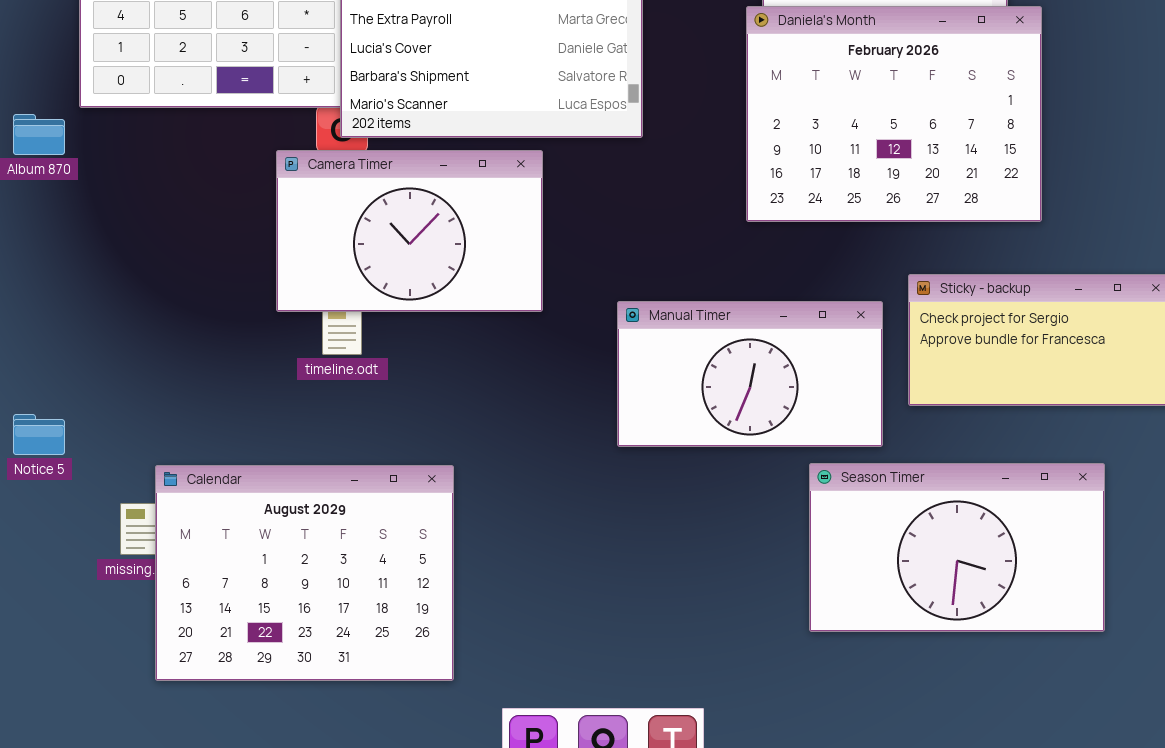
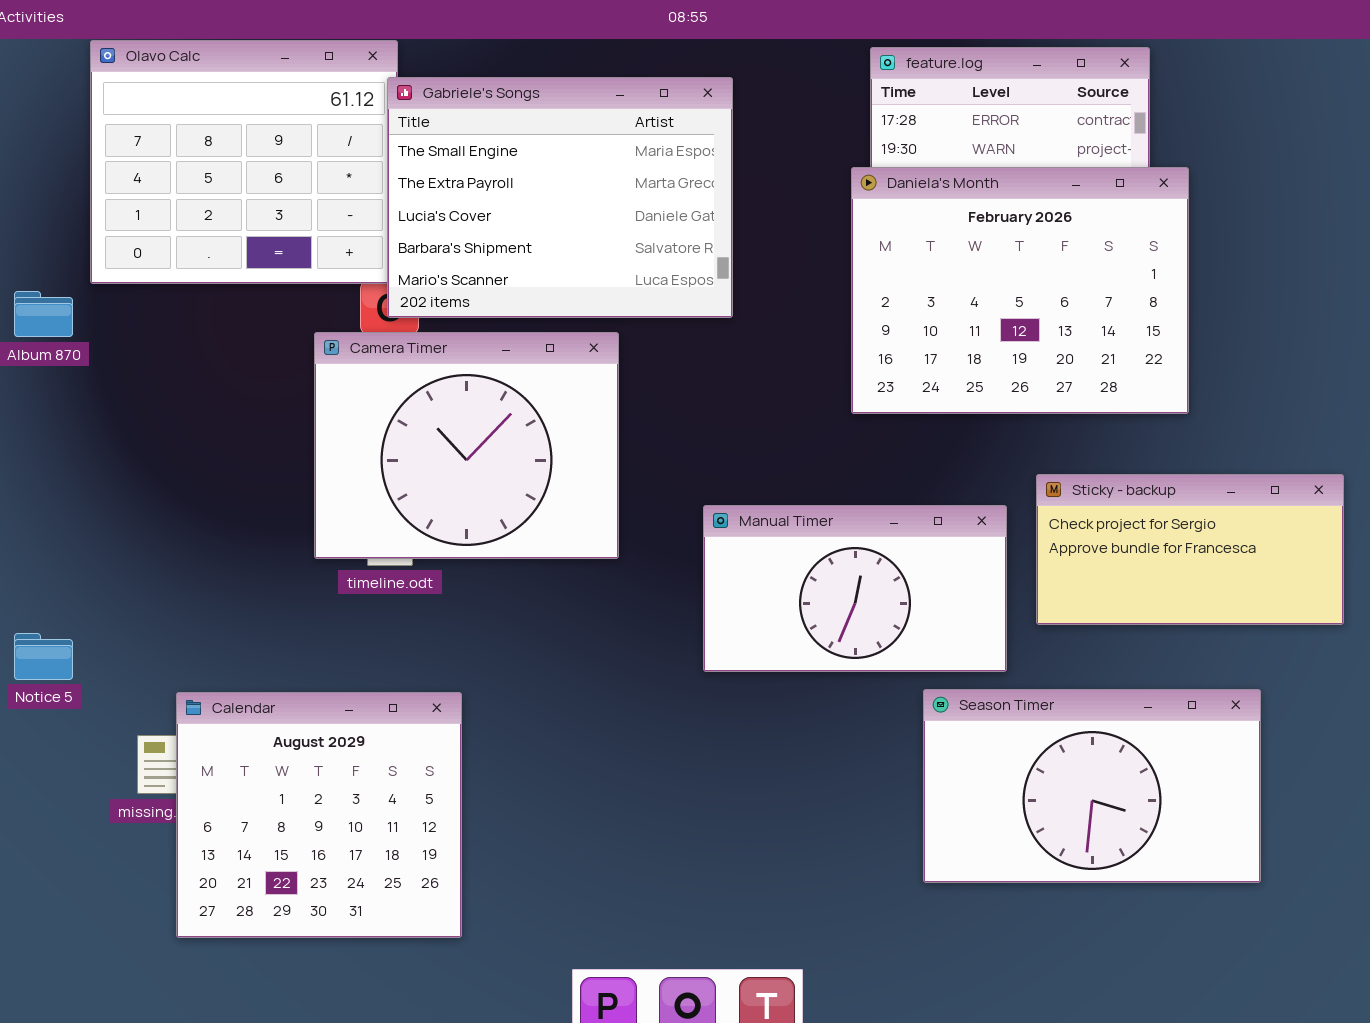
Camera Timer: [276,150,543,312] -> [314,332,619,559], resized
Calendar: [155,465,454,681] -> [176,692,462,938], resized

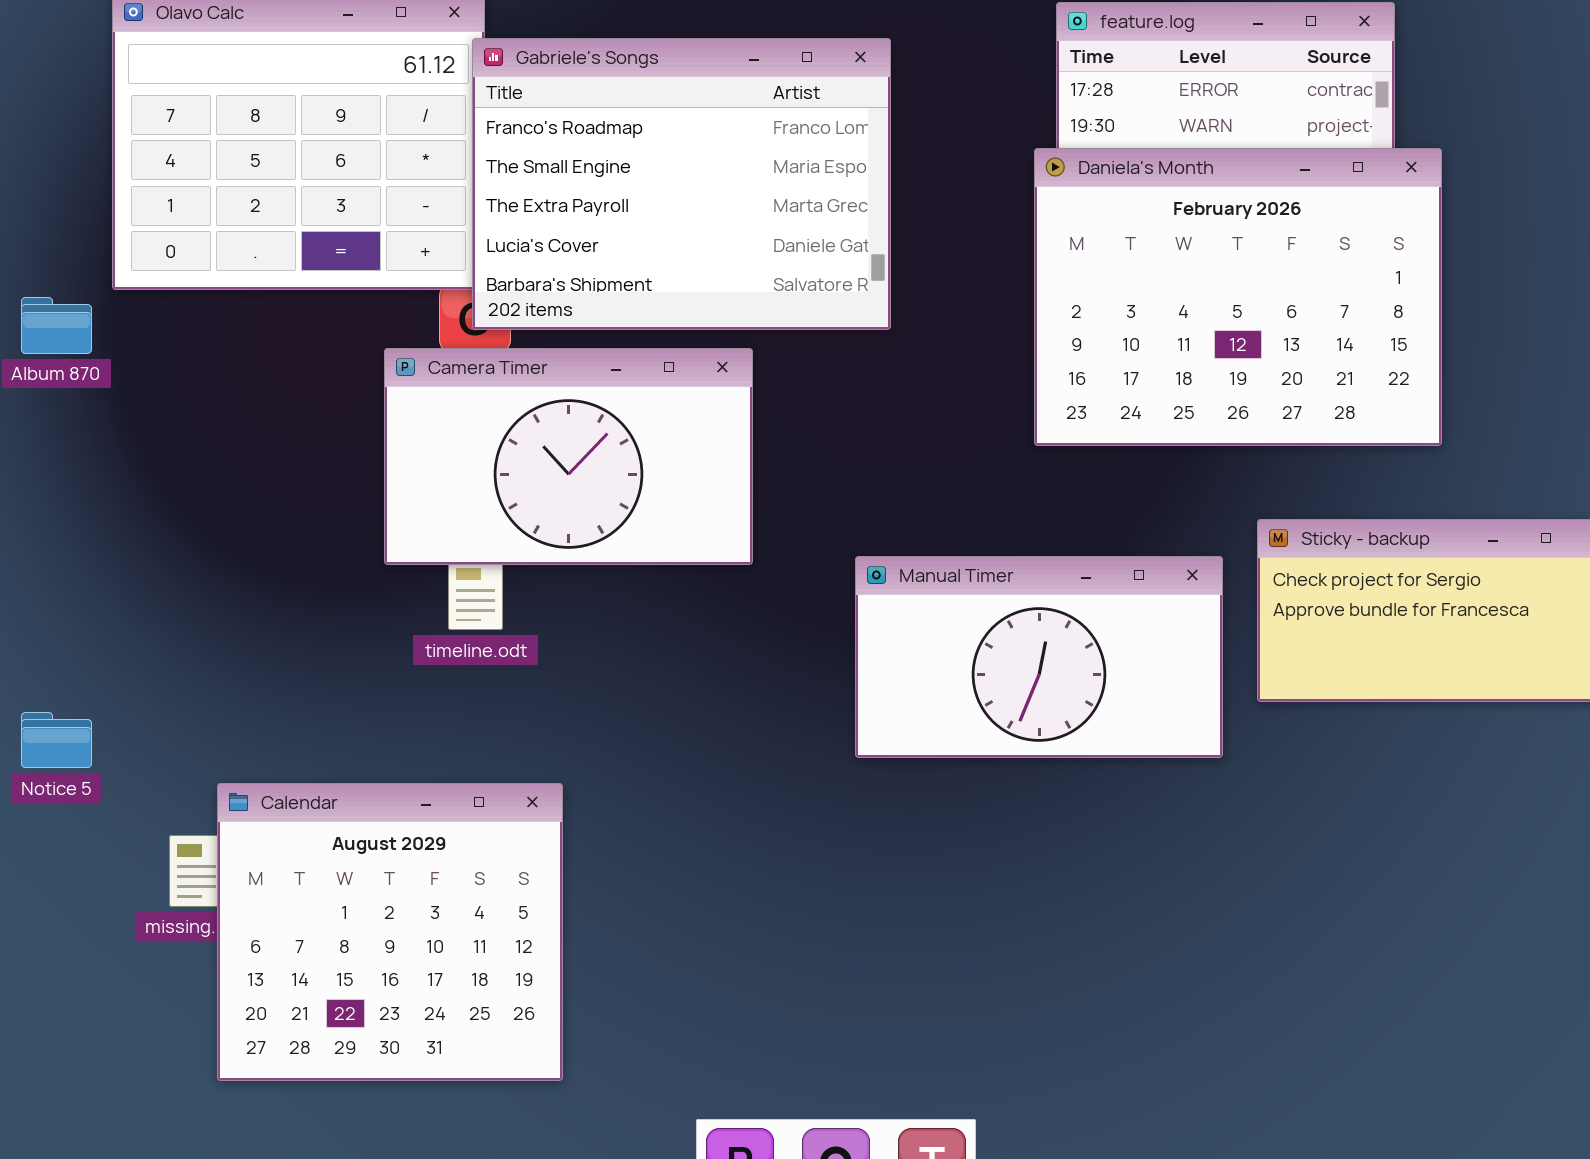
Gabriele's Songs: [387,77,733,318] -> [472,38,891,330], scrolled up 1 row
Camera Timer: [314,332,619,559] -> [384,348,753,565], resized
Season Timer: [923,689,1261,883] -> none, closed

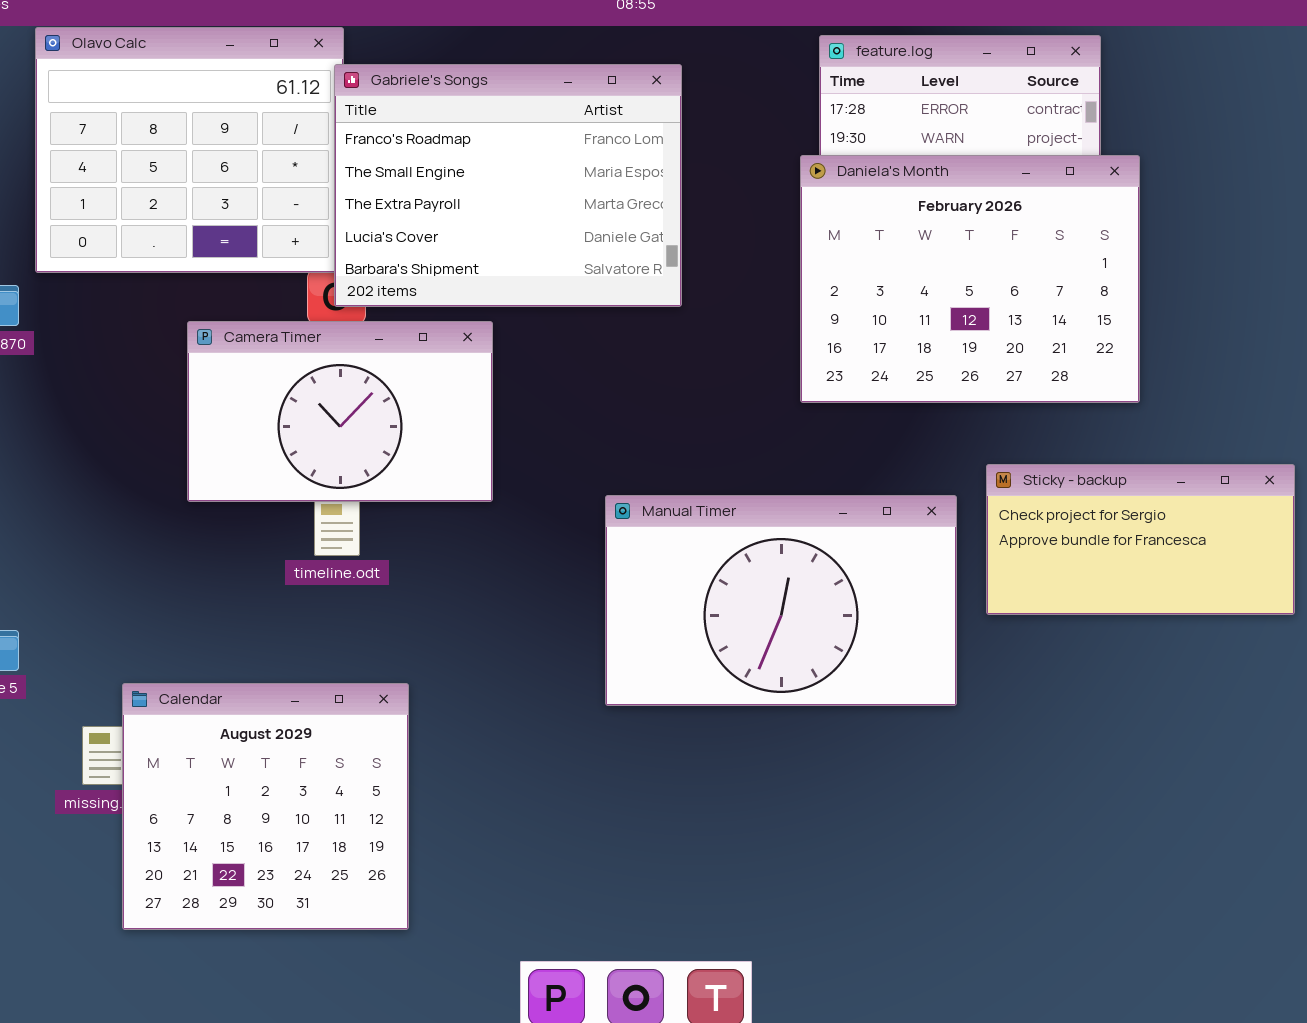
Camera Timer: [384,348,753,565] -> [187,321,493,502], moved
Manual Timer: [855,556,1223,758] -> [605,495,957,706], resized

